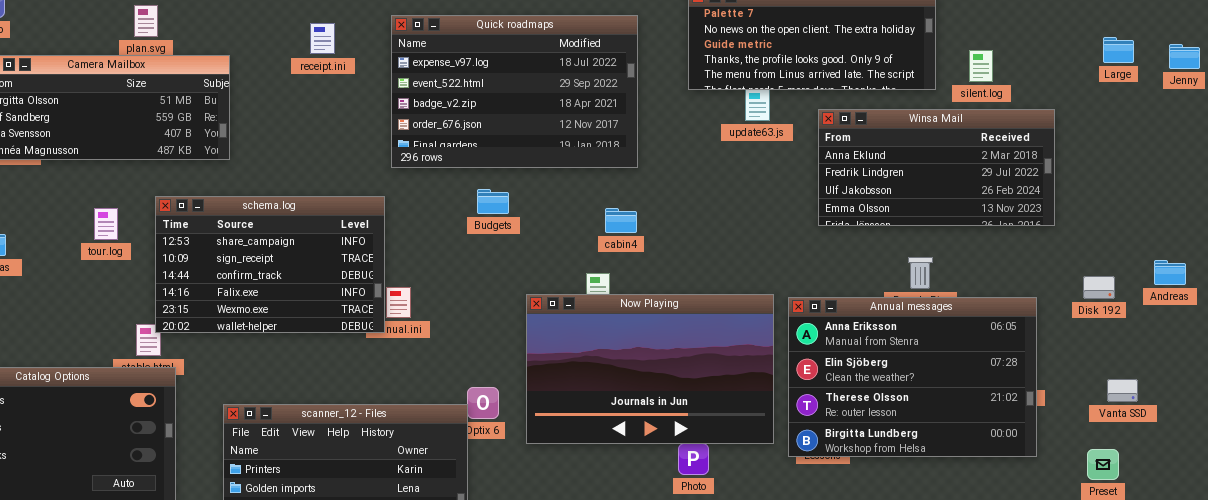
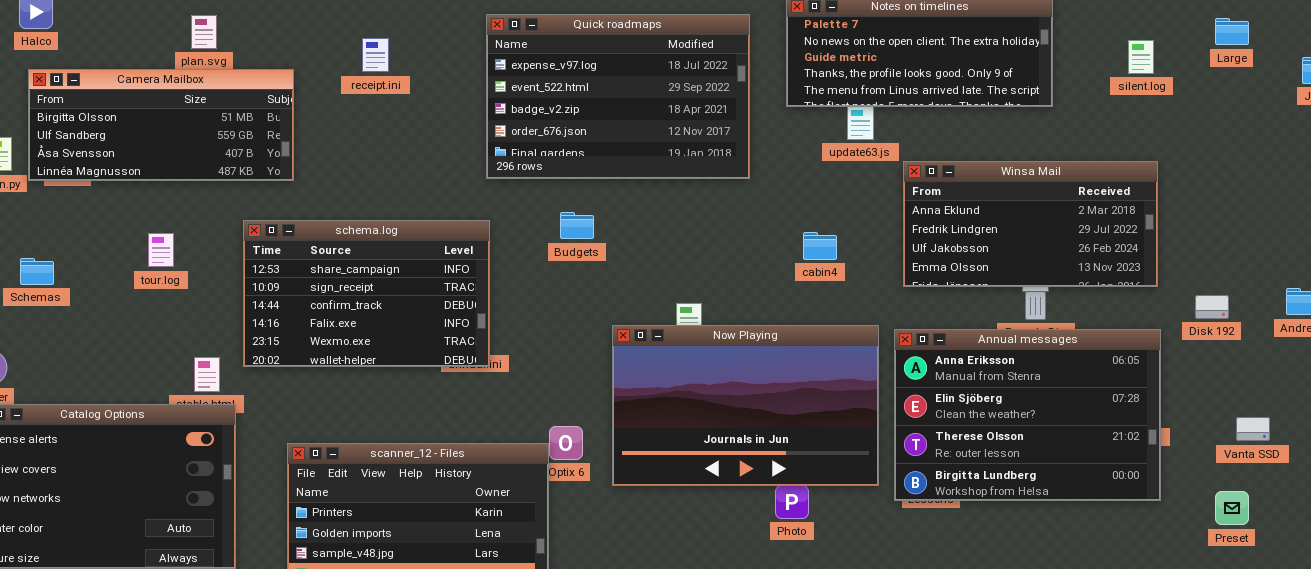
Quick roadmaps: [391,15,638,168] -> [486,14,750,179], moved
receipt.ini: [310,23,335,54] -> [362,38,389,72], moved
Large: [1103,37,1134,63] -> [1215,18,1249,45], moved
silent.log: [969,50,993,82] -> [1128,40,1154,74], moved
Winsa Mail: [818,109,1055,226] -> [903,161,1158,287], moved
schema.log: [155,196,385,333] -> [243,220,490,367], moved
cabin4: [605,208,637,233] -> [803,232,837,260], moved
Disk 192: [1083,276,1115,299] -> [1195,295,1229,319], moved

